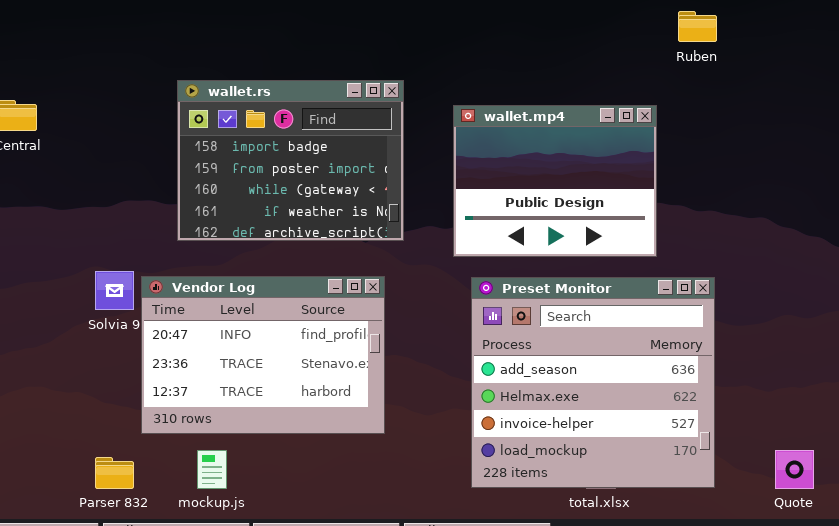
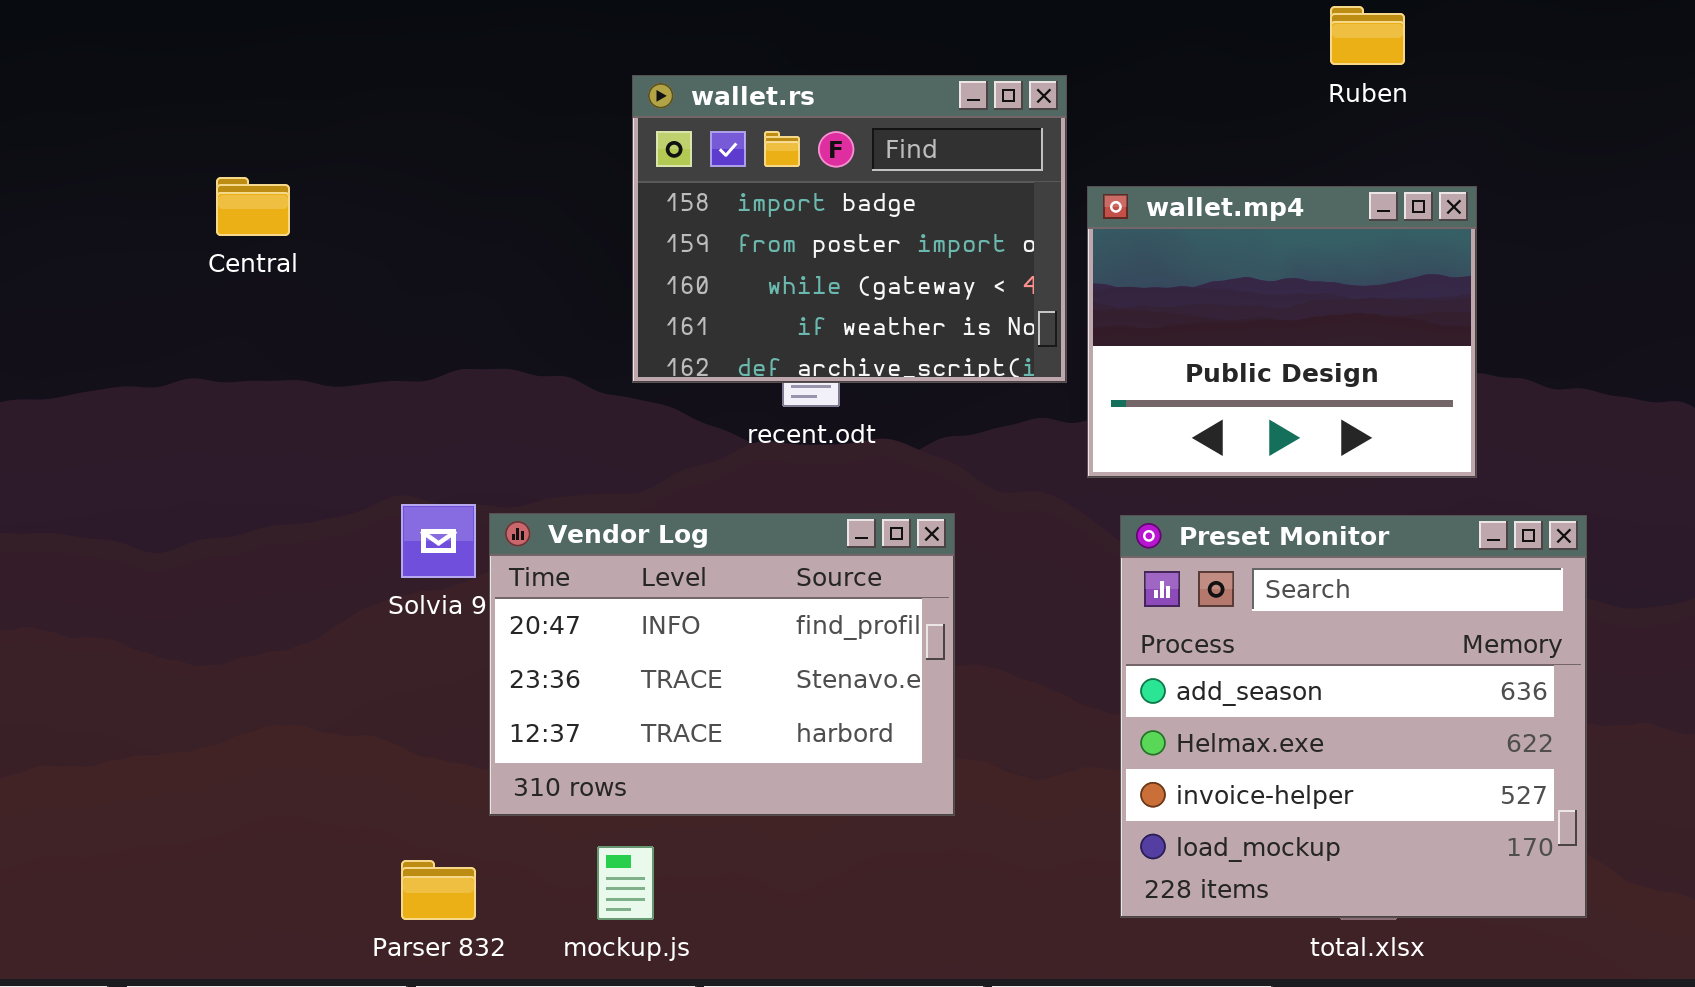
Ruben: [678,11,717,42] -> [1330,6,1405,65], moved
wallet.rs: [177,80,404,241] -> [632,75,1067,383], moved

